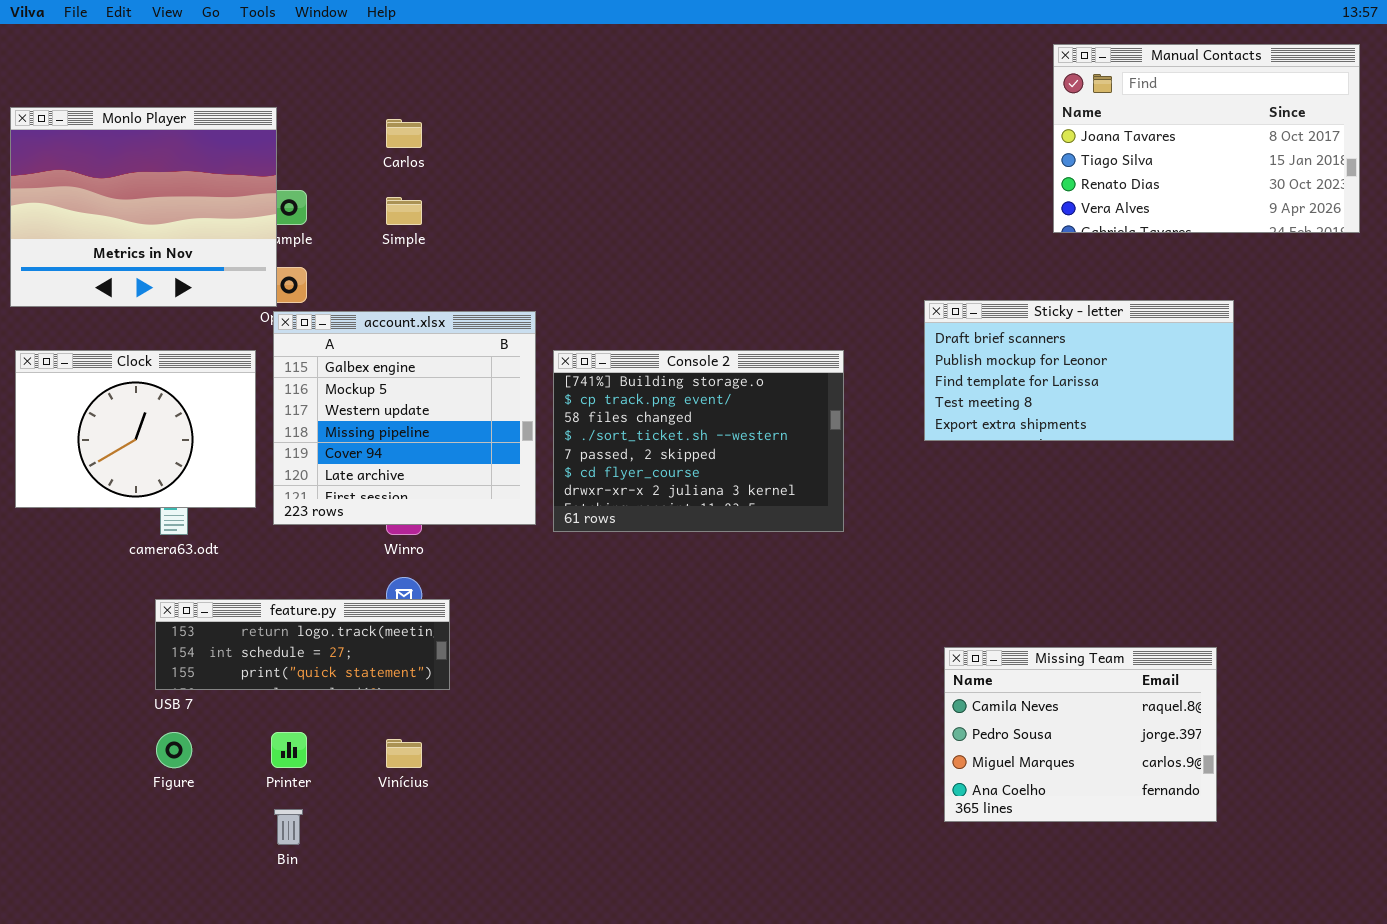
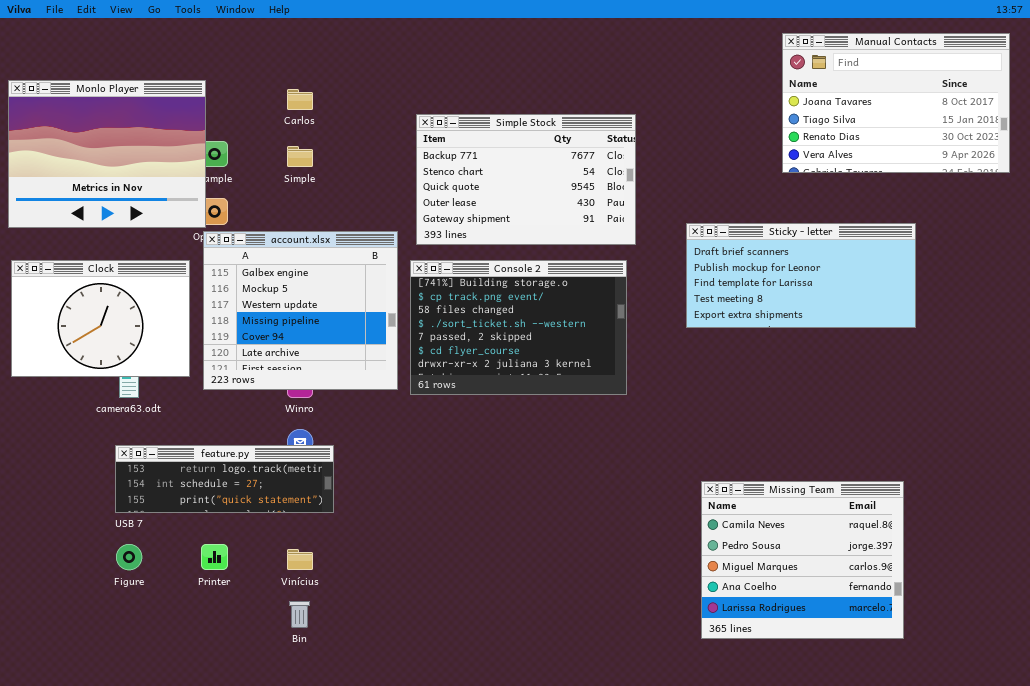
Simple Stock: none -> [416,114,636,245], opened
Missing Team: [944,647,1217,822] -> [701,481,904,639], resized
Bin: [274,809,303,845] -> [289,601,310,628], moved

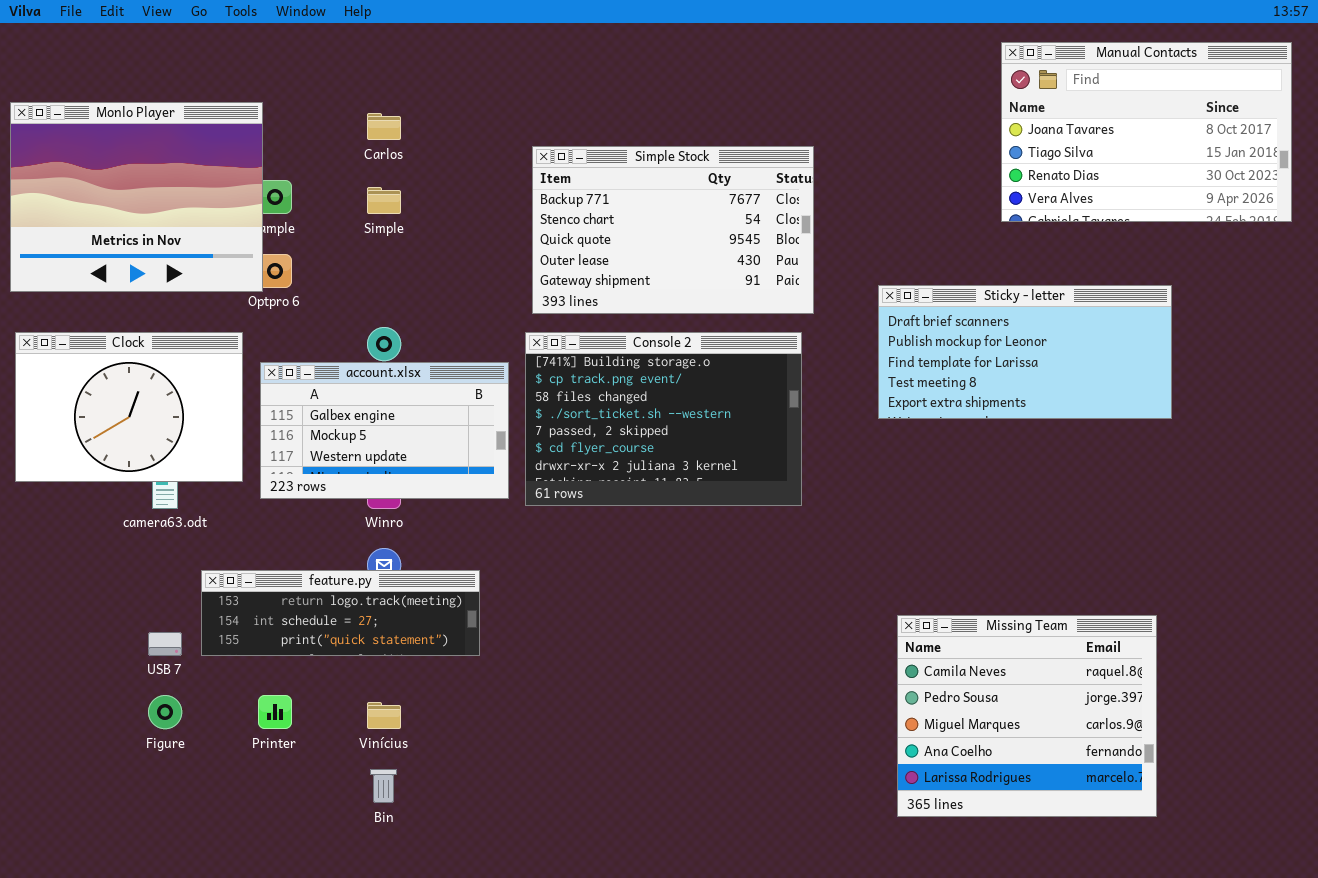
account.xlsx: [203,231,398,390] -> [260,362,509,499], resized
feature.py: [115,445,334,513] -> [201,570,480,656], moved

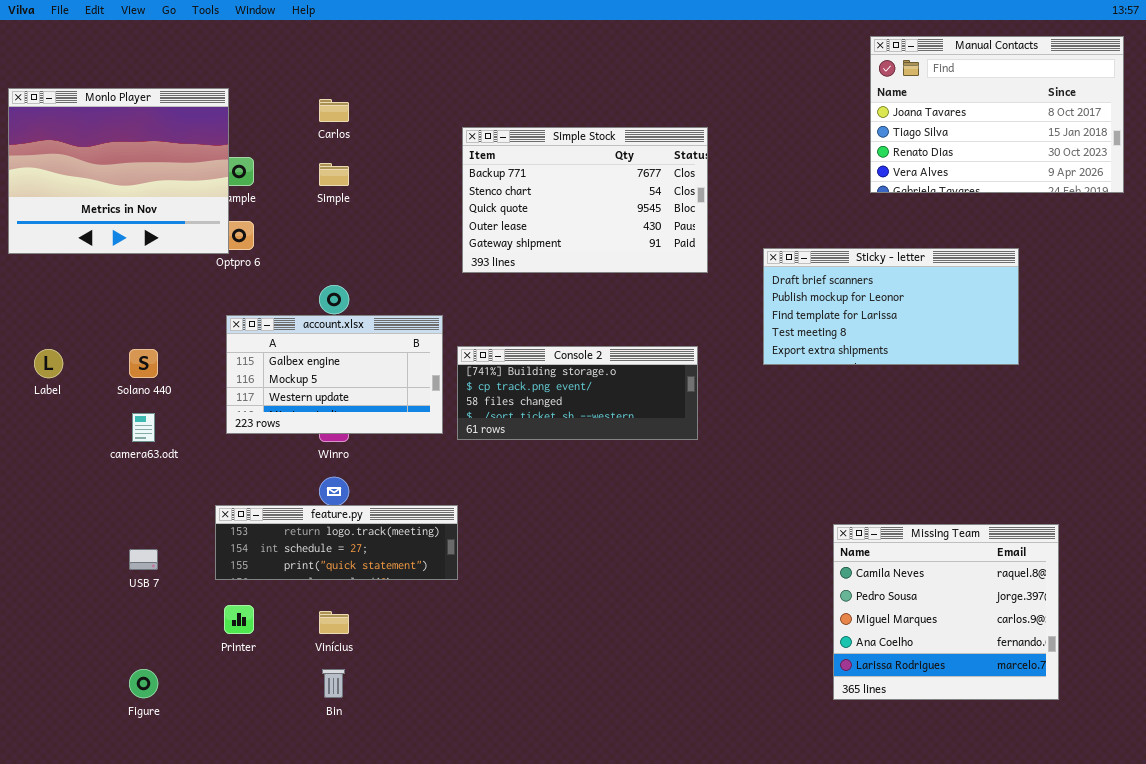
Clock: [15,332,243,482] -> none, closed
Console 2: [525,332,802,506] -> [457,346,698,440], resized
feature.py: [201,570,480,656] -> [215,505,458,580], moved
Missing Team: [897,615,1157,817] -> [833,524,1059,700], moved
Figure: [148,695,182,729] -> [129,669,158,698], moved

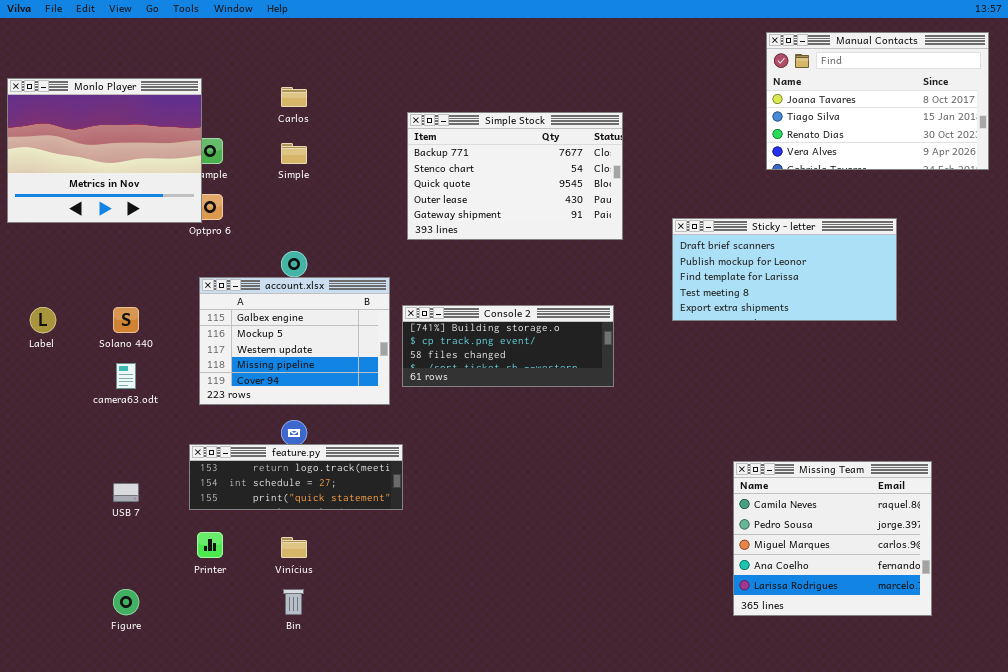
account.xlsx: [226,315,443,434] -> [199,277,390,405], resized

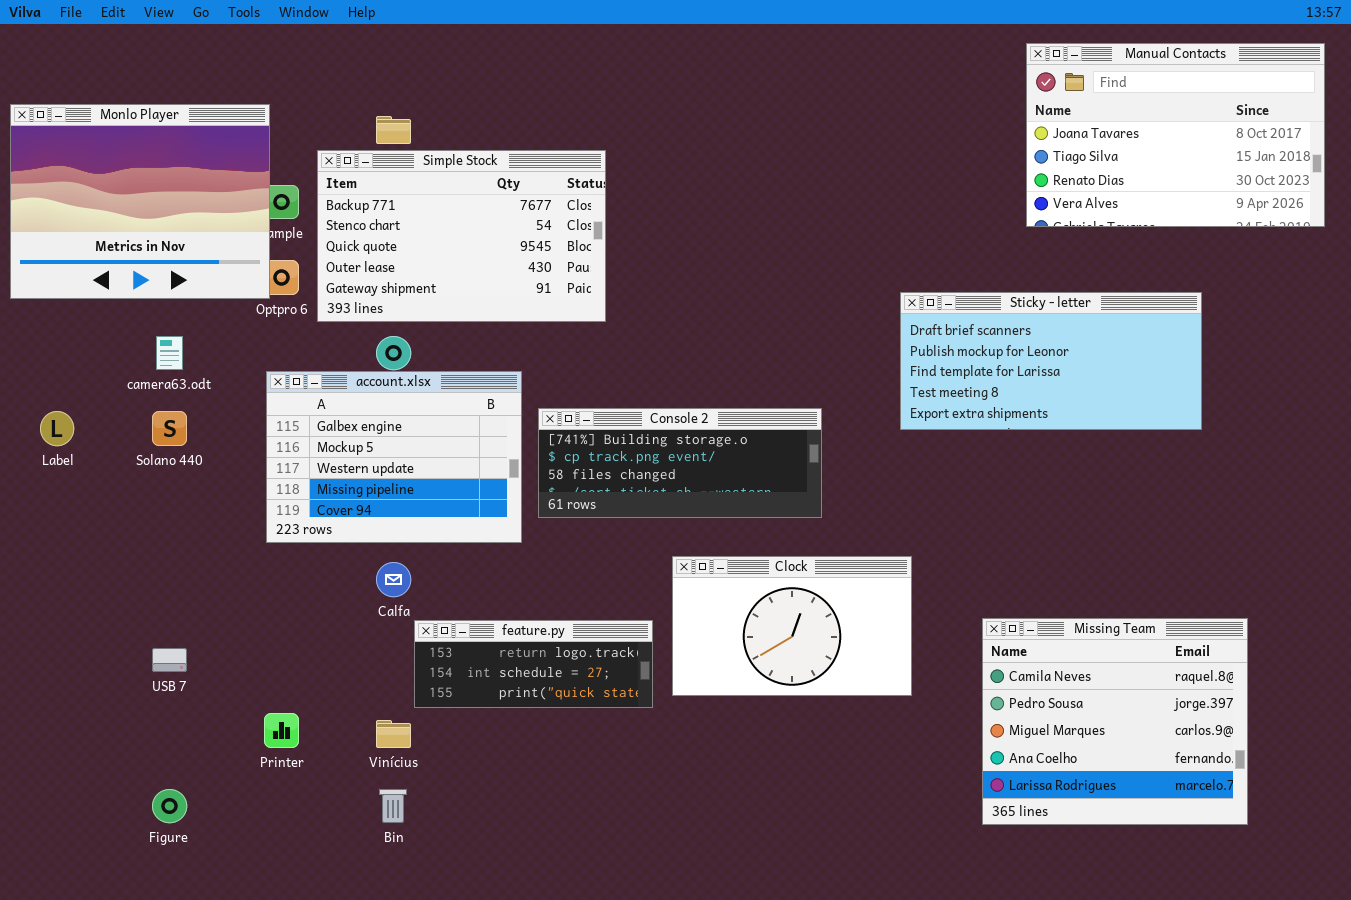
Simple Stock: [407,112,623,240] -> [317,150,606,322], moved
camera63.odt: [116,363,136,389] -> [156,336,183,370], moved
Clock: none -> [672,556,912,696], opened
feature.py: [189,444,403,510] -> [414,620,653,708], moved, resized

